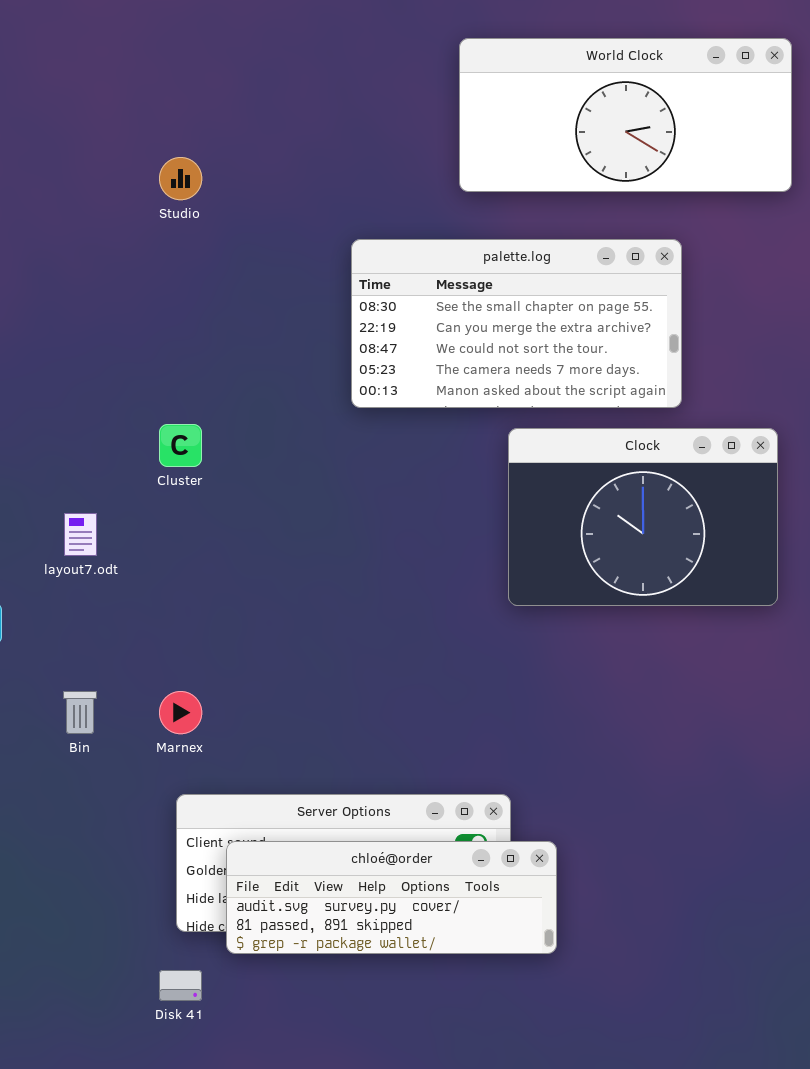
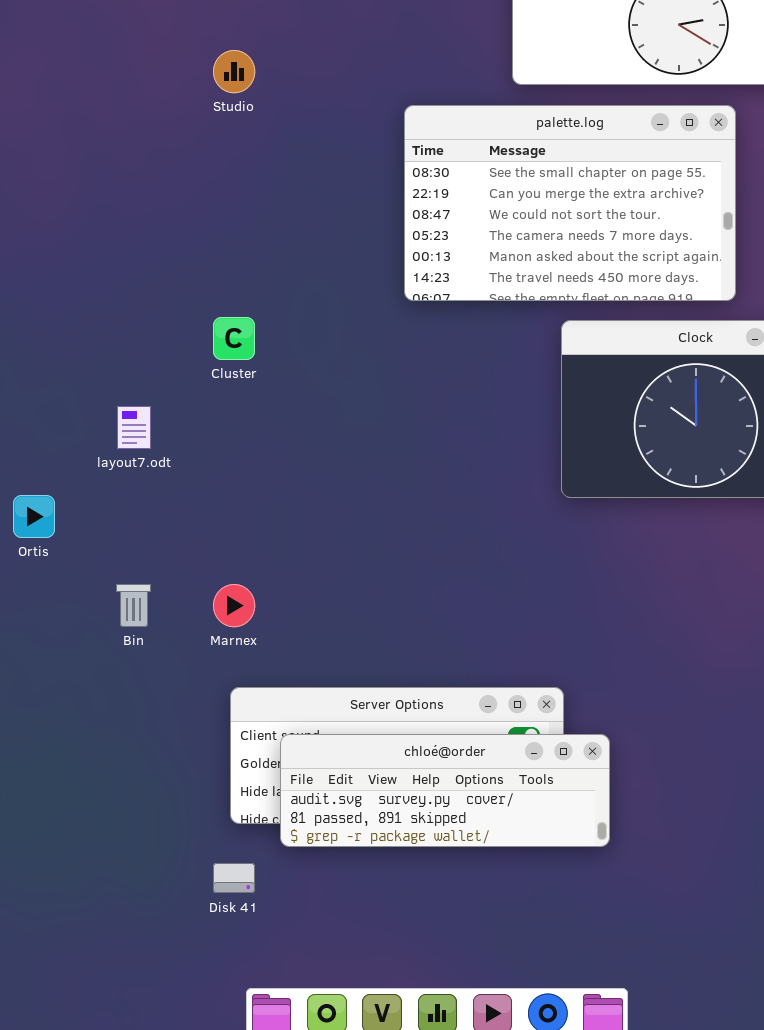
palette.log: [351,239,682,408] -> [404,105,736,301], resized

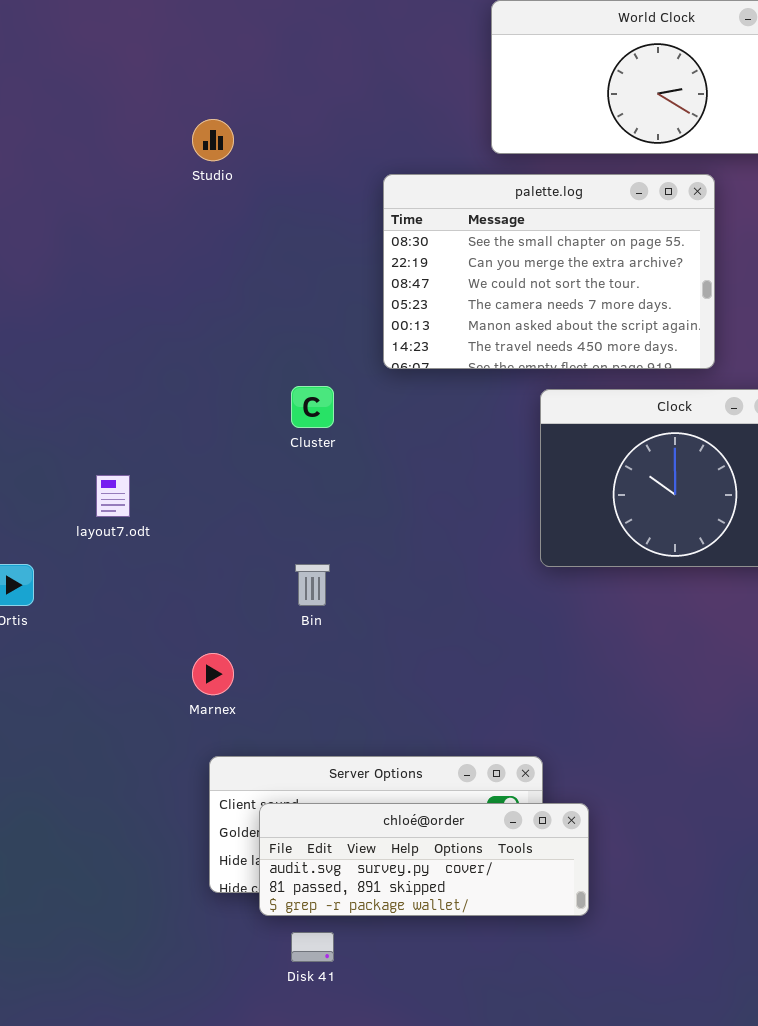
Cluster: [213,317,255,360] -> [291,386,334,428], moved
Bin: [116,584,151,627] -> [295,564,330,606], moved
Disk 41: [213,863,255,893] -> [291,932,334,962], moved

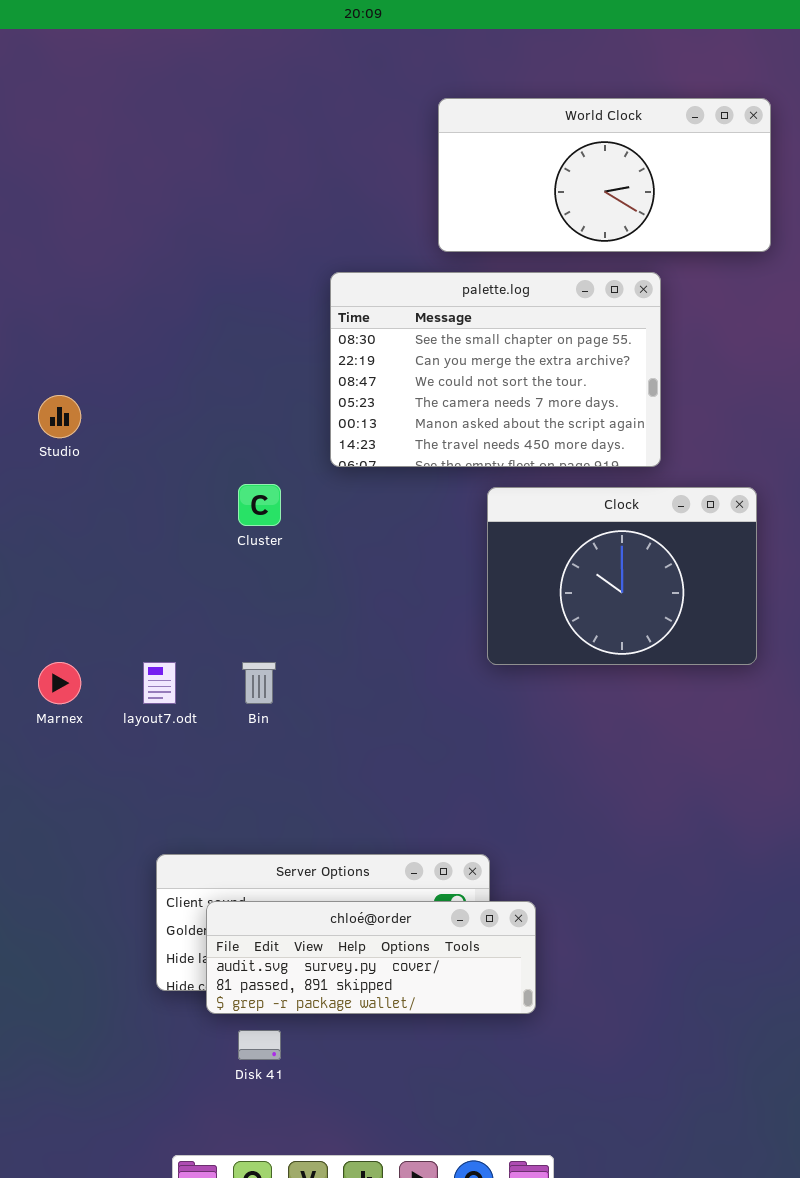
Studio: [192,119,234,161] -> [38,395,81,438], moved
layout7.odt: [96,475,130,517] -> [143,662,176,704], moved
Marnex: [192,653,234,695] -> [38,662,81,704], moved

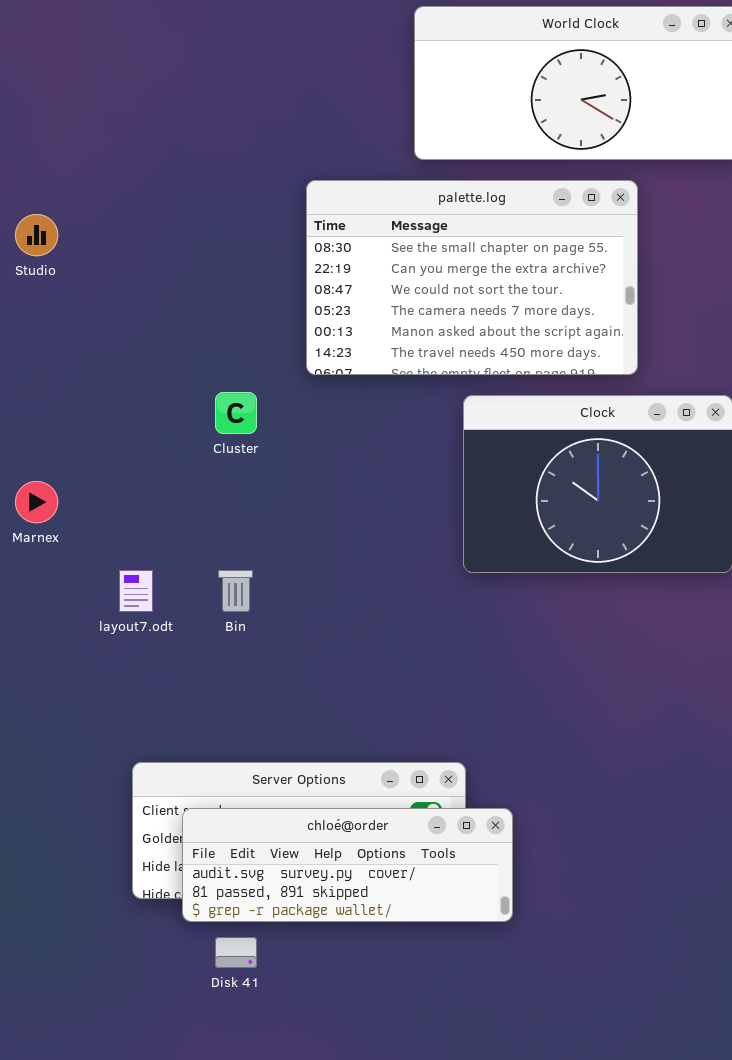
Studio: [38,395,81,438] -> [15,214,58,256], moved
Marnex: [38,662,81,704] -> [15,481,58,523], moved

